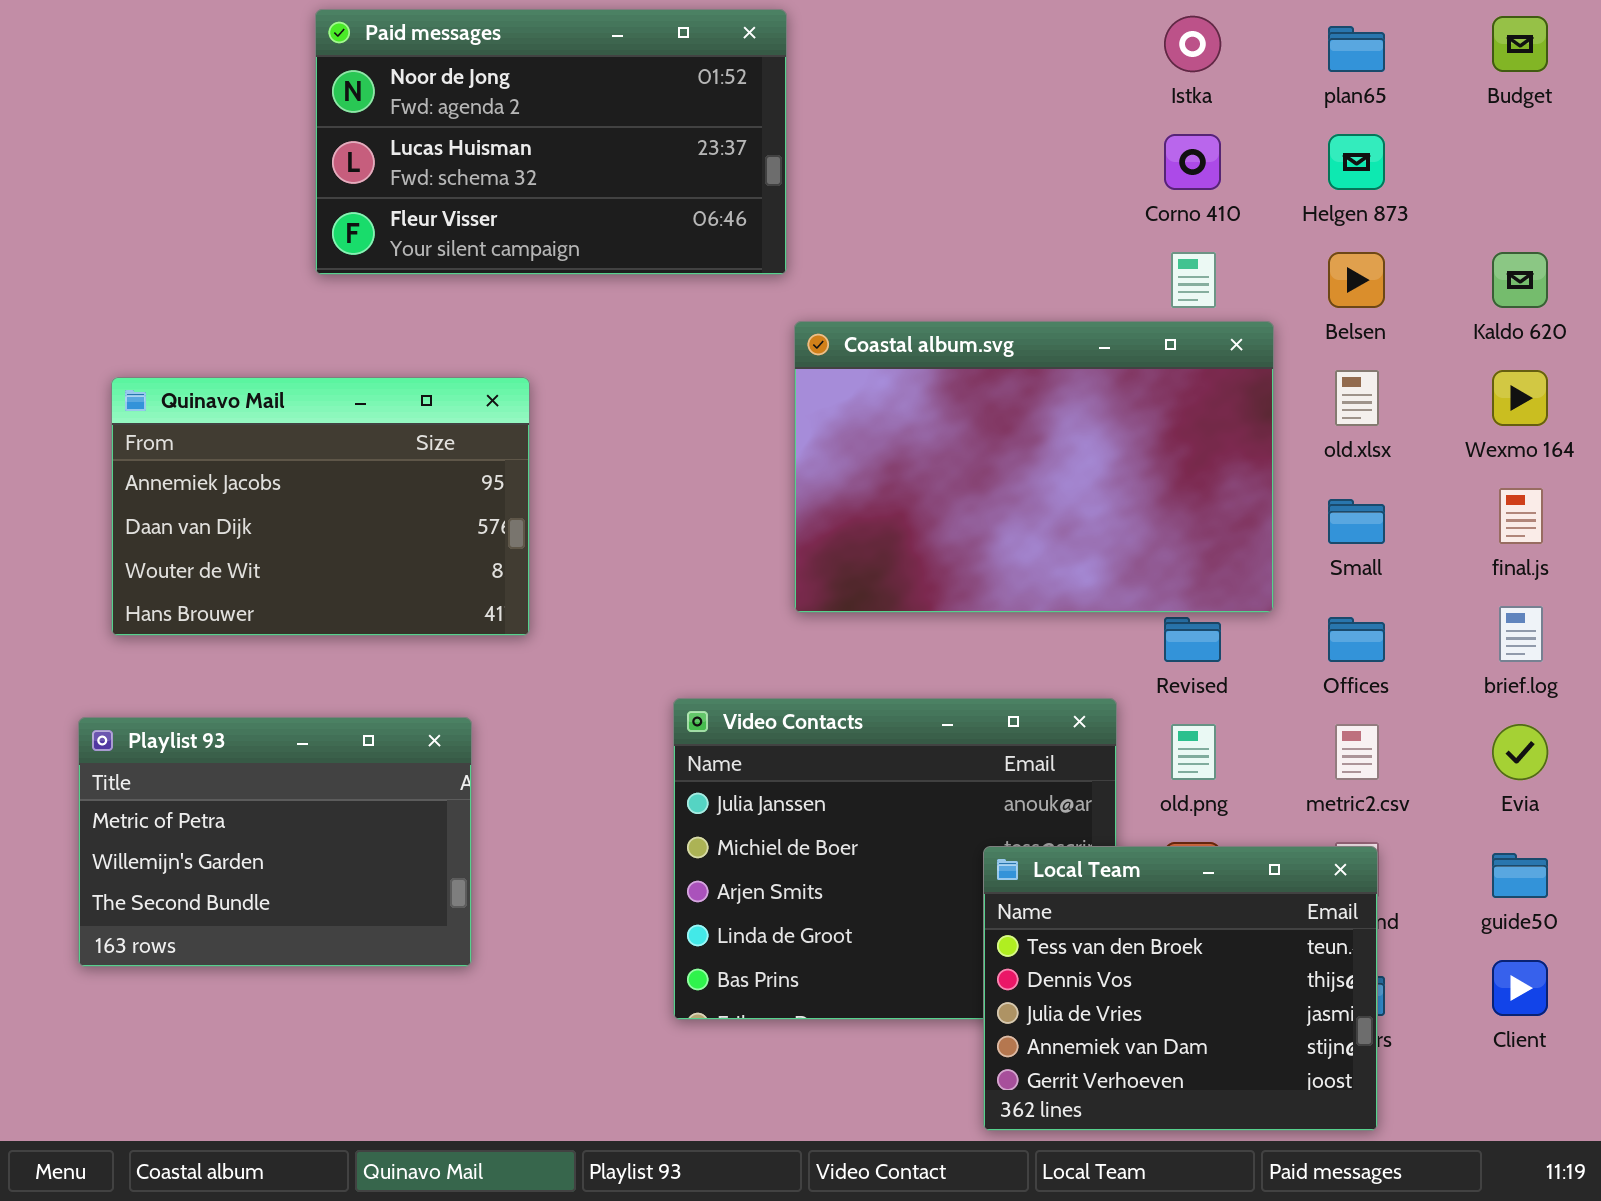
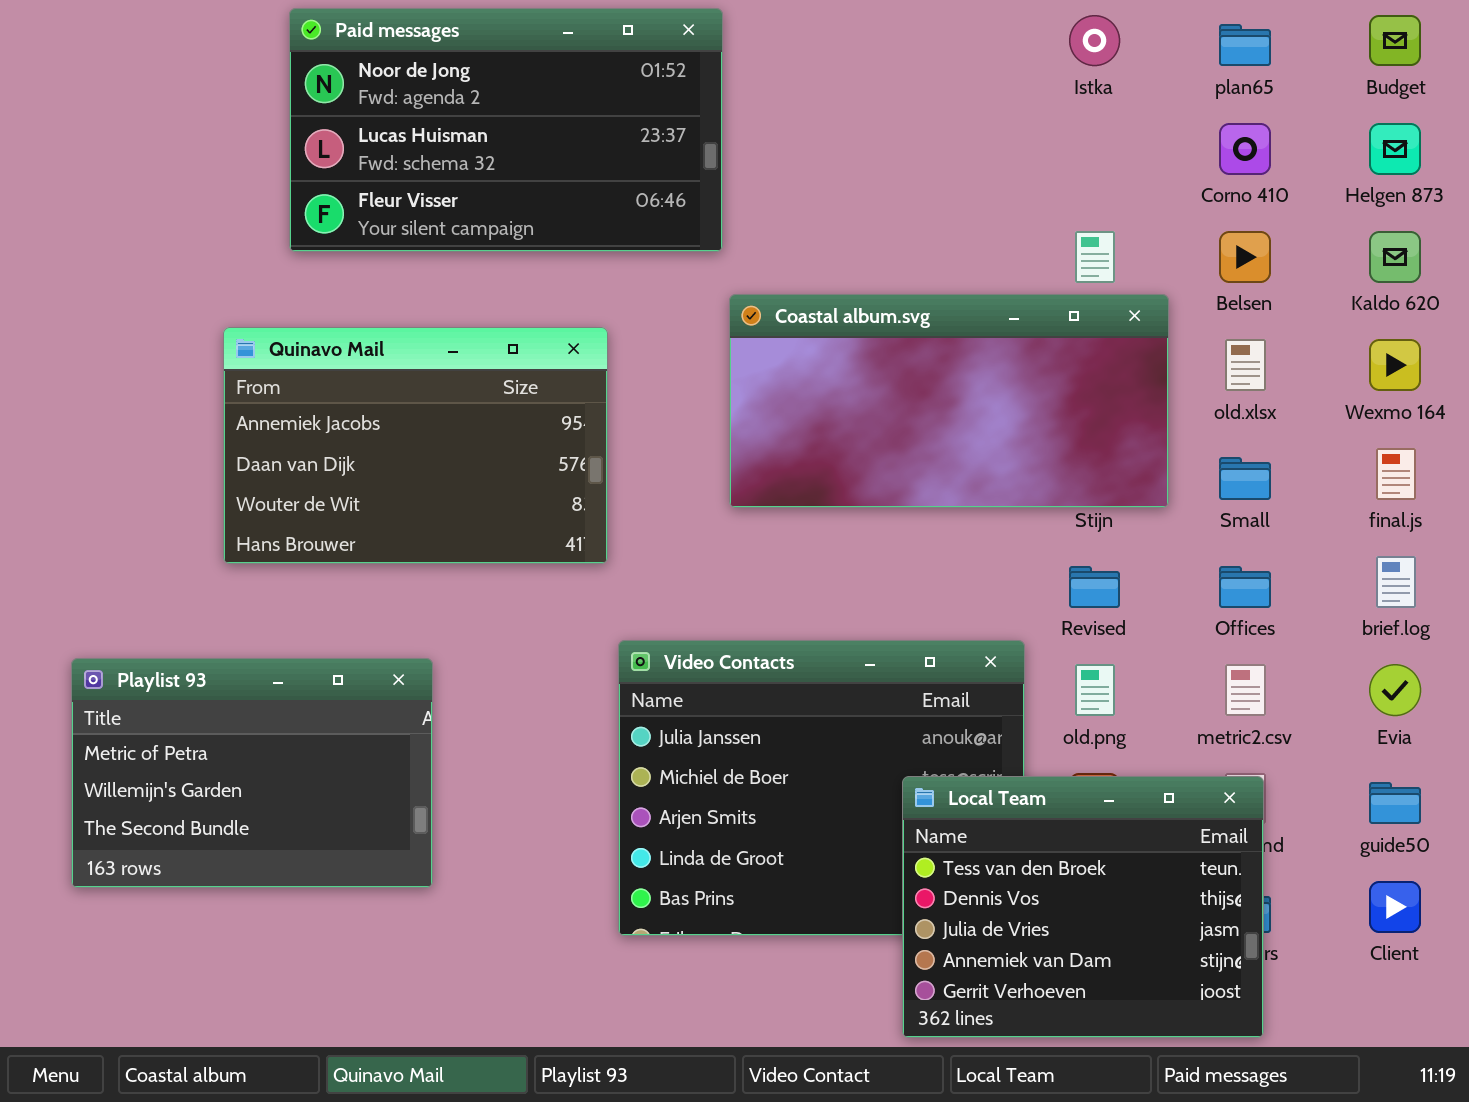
Corno 410: [1164,134,1221,190] -> [1219,123,1271,175], moved
Helgen 873: [1328,134,1385,190] -> [1369,123,1421,175], moved
Coastal album.svg: [794,321,1274,613] -> [729,294,1169,508], resized
Quinavo Mail: [111,377,530,636] -> [223,327,608,564], moved

